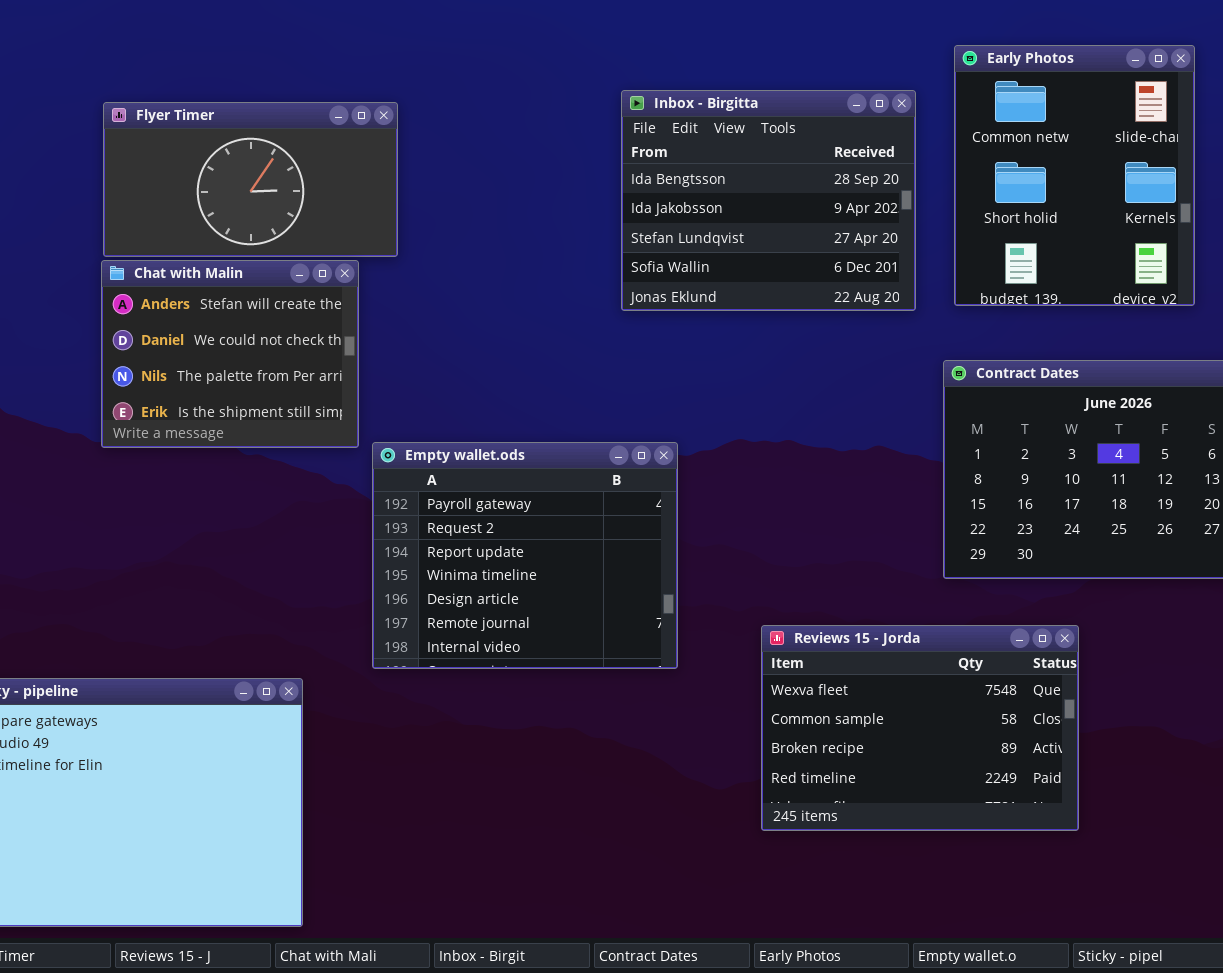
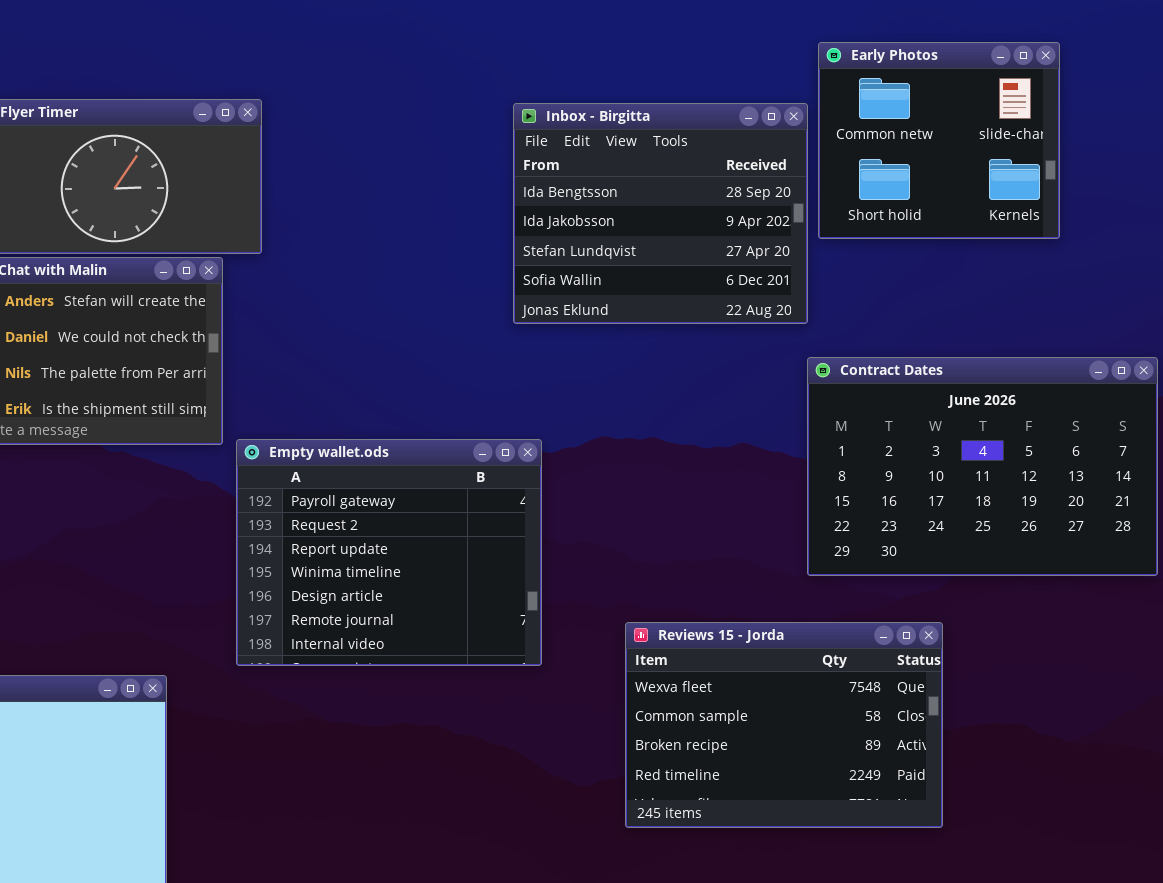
Early Photos: [954,45,1195,306] -> [818,42,1060,239], resized
Inbox - Birgitta: [621,90,916,311] -> [513,103,808,324], moved

